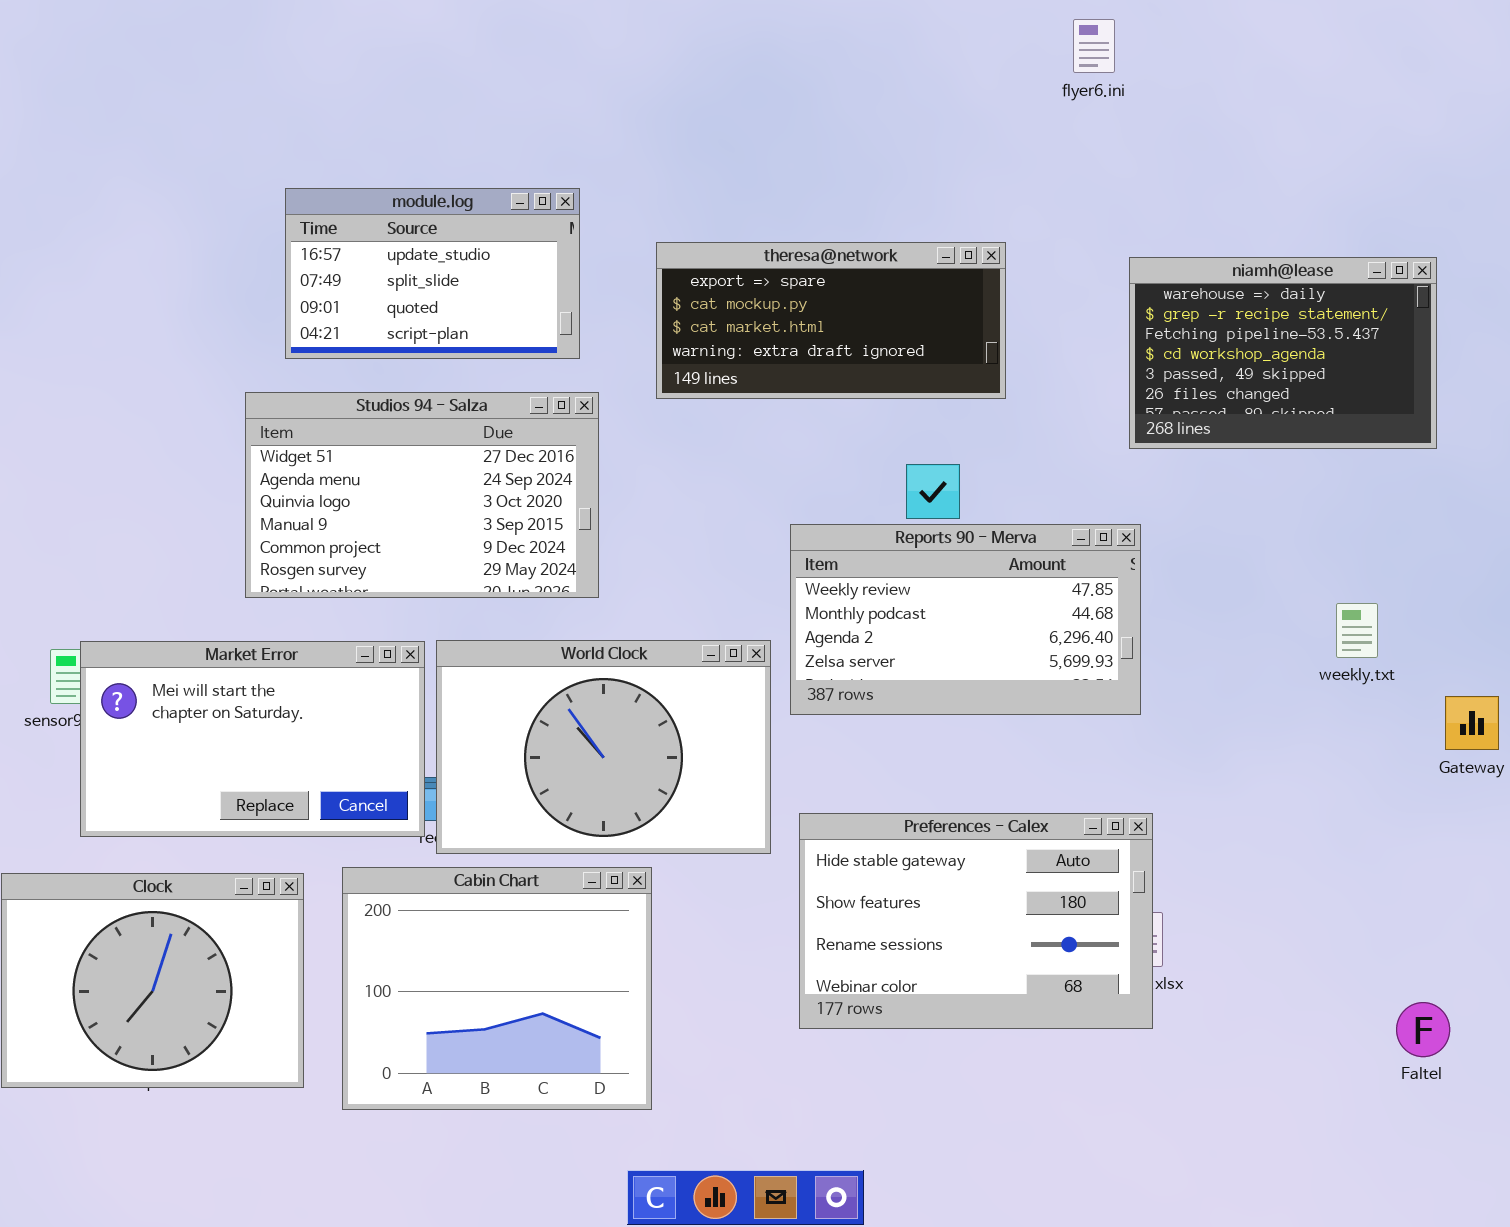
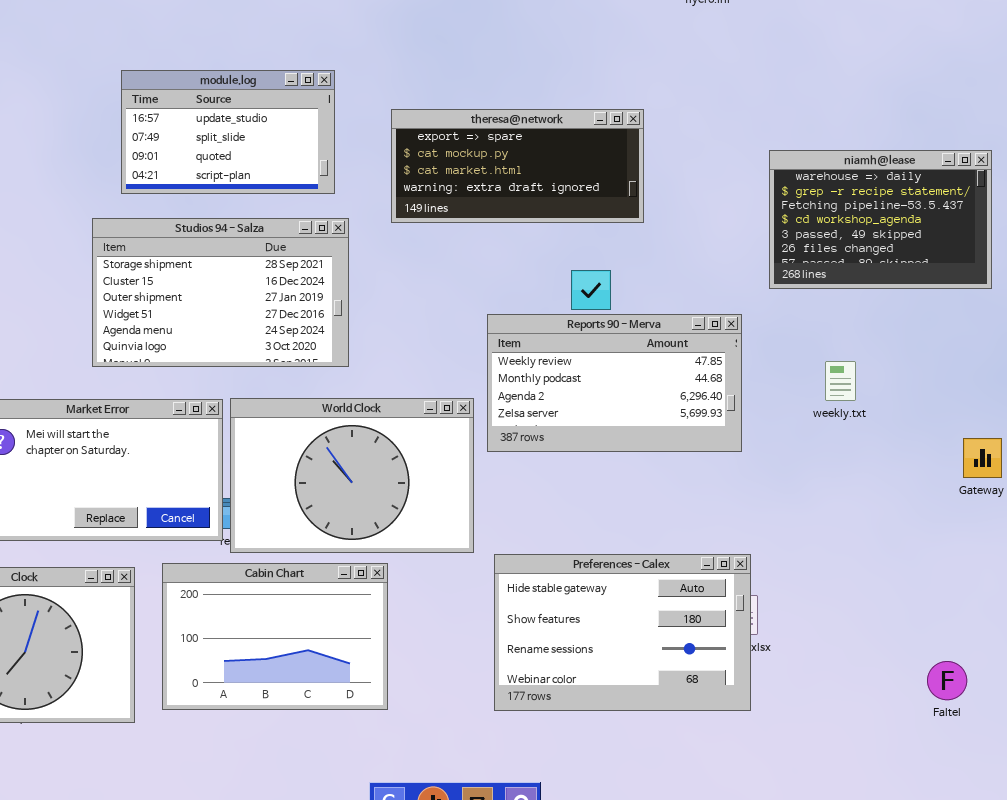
niamh@lease: [1129,257,1437,449] -> [769,150,992,289], moved
Studios 94 - Salza: [245,392,599,598] -> [92,218,349,367], scrolled up 3 rows
weekly.txt: [1336,603,1378,658] -> [825,361,856,401], moved
Preferences - Calex: [799,813,1153,1029] -> [494,554,751,711], moved
Cabin Chart: [342,867,652,1110] -> [162,563,388,710], resized

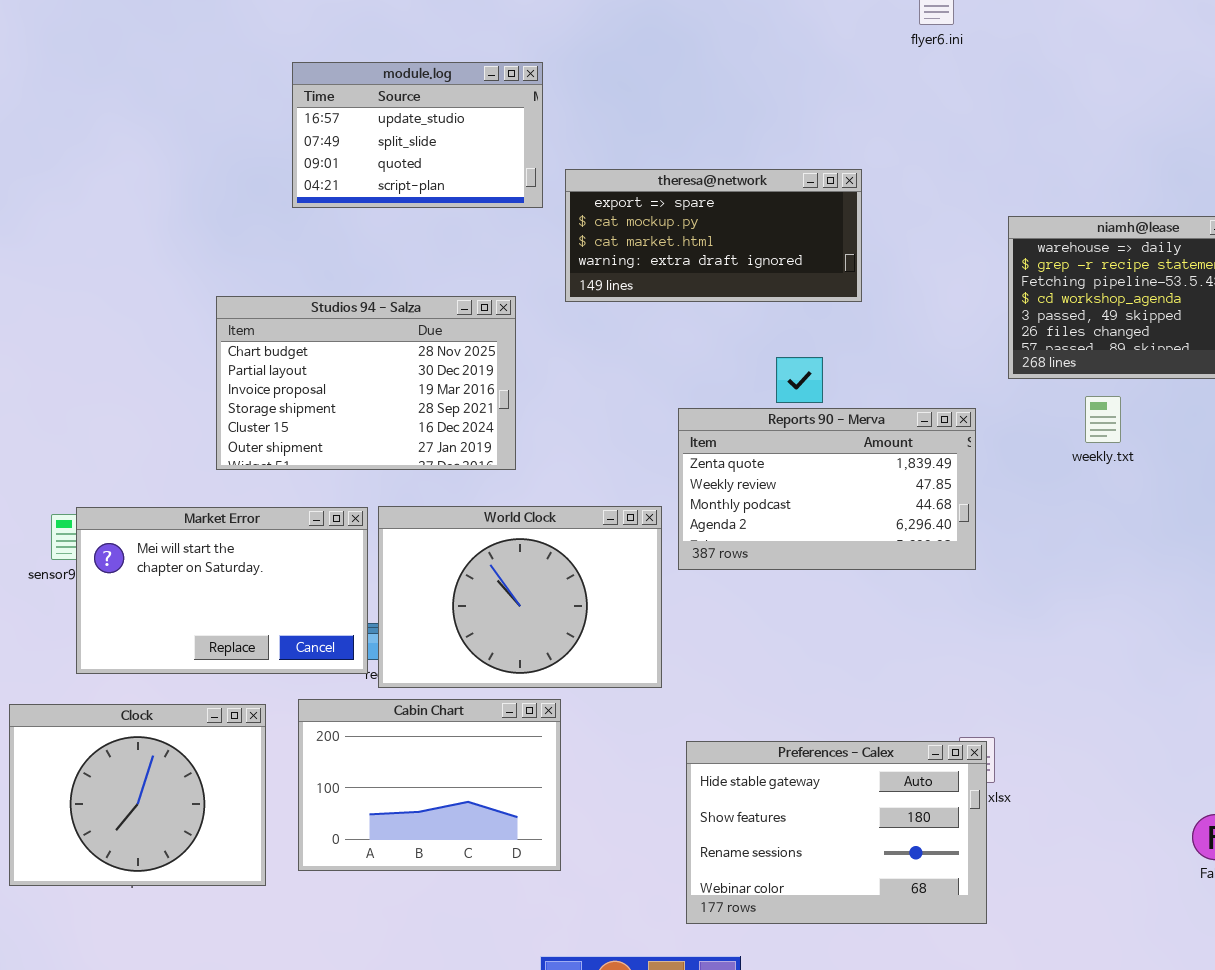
module.log: [121,70,335,194] -> [292,62,543,208], moved
Studios 94 - Salza: [92,218,349,367] -> [216,296,516,470], scrolled up 3 rows
Reports 90 - Merva: [487,314,742,452] -> [678,408,976,570], scrolled up 1 row
weekly.txt: [825,361,856,401] -> [1085,396,1121,443], moved
Preferences - Calex: [494,554,751,711] -> [686,741,987,924], moved

